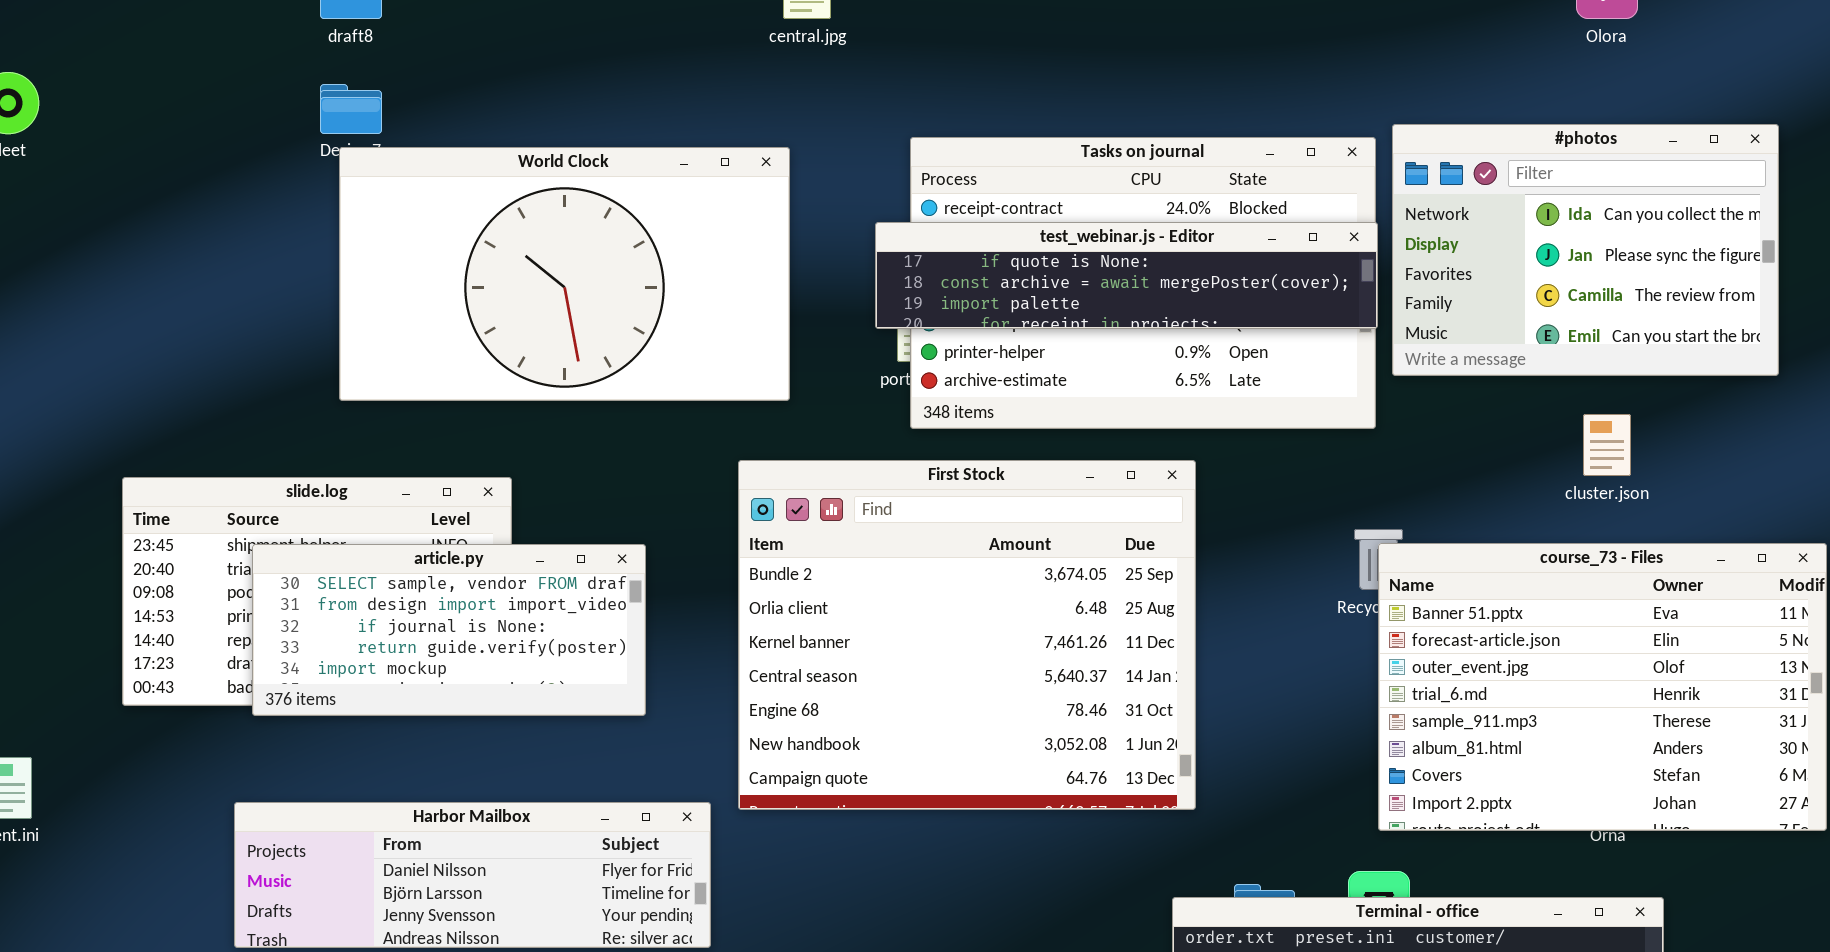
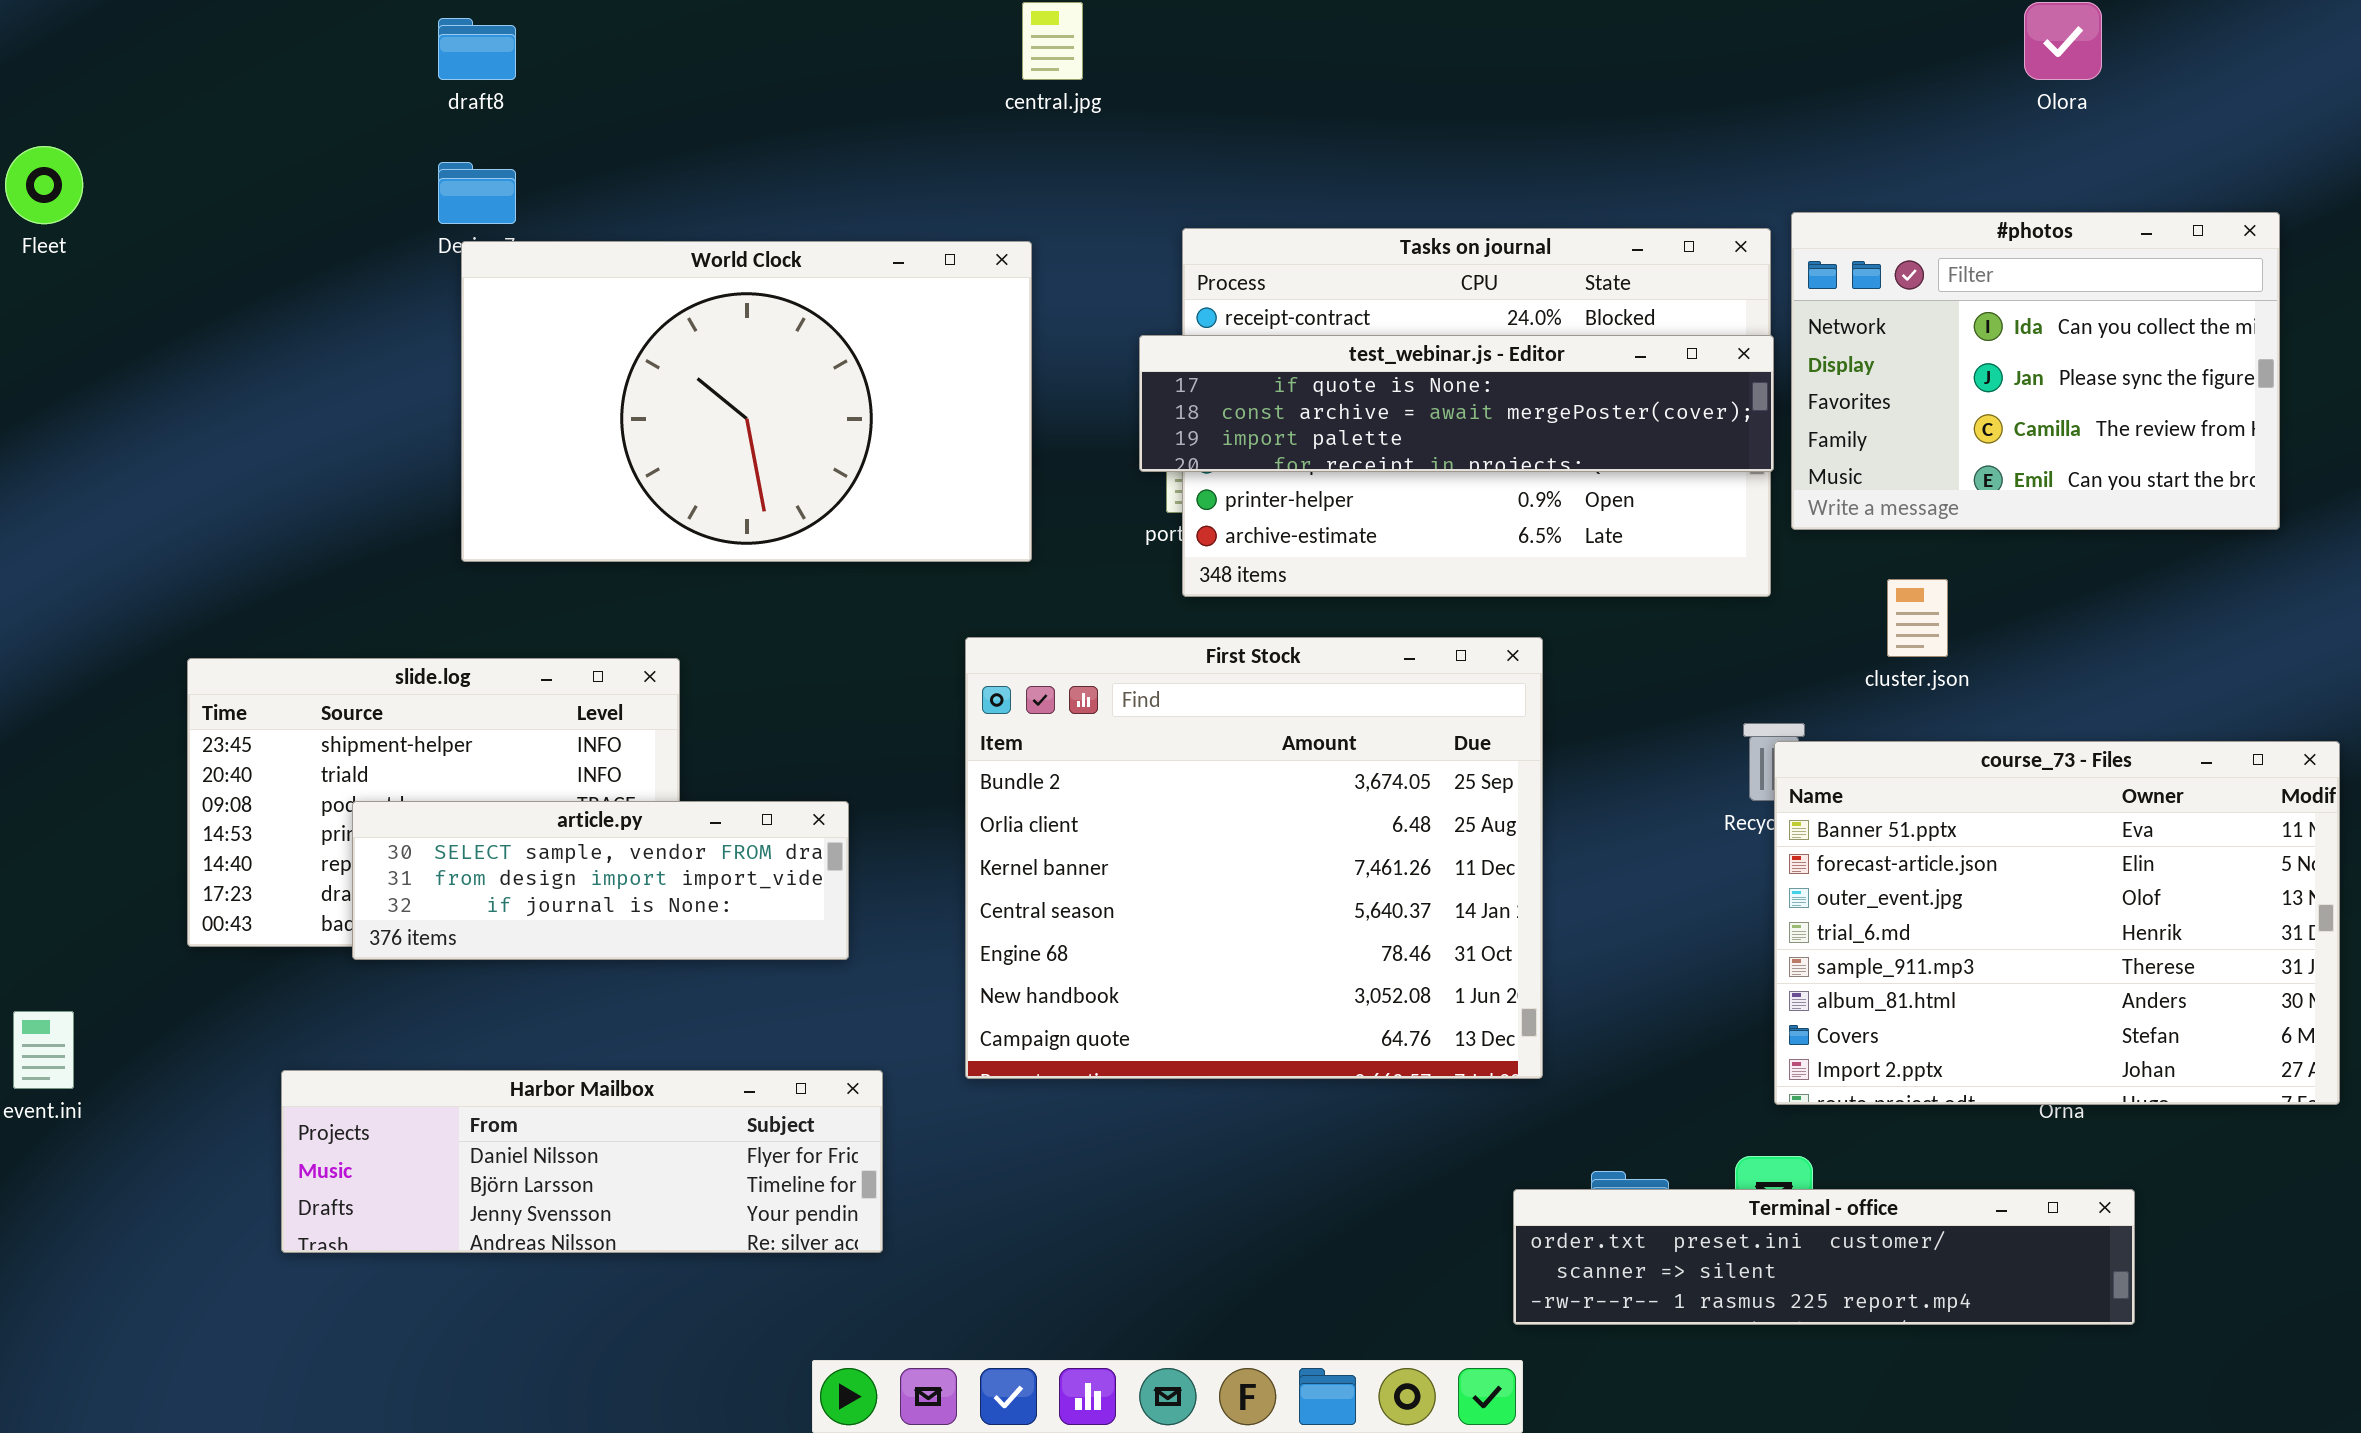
cluster.json: [1583,414,1631,476] -> [1887,579,1948,657], moved
article.py: [252,544,646,716] -> [352,801,849,960], resized
Harbor Mailbox: [234,802,711,948] -> [281,1070,883,1253], moved

